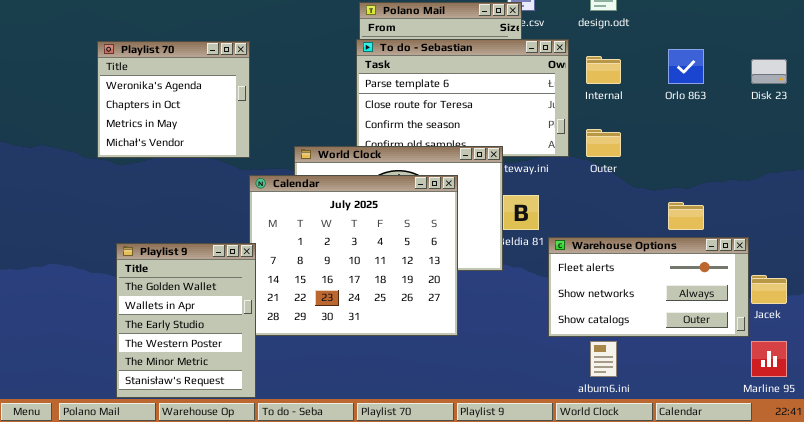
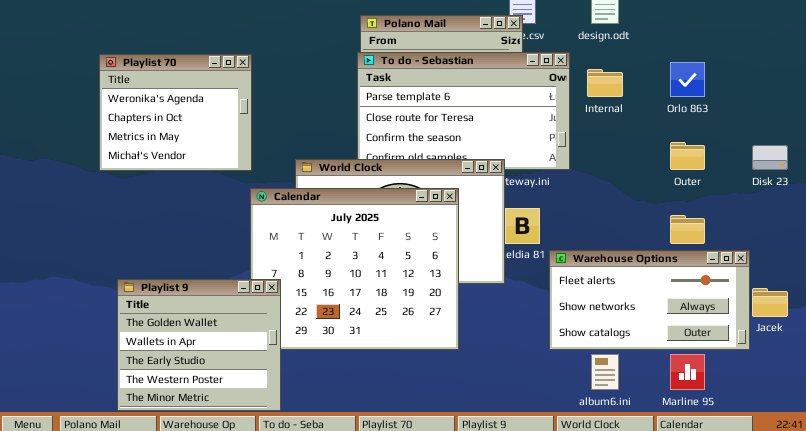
Disk 23: [751,59,787,84] -> [752,145,788,170], moved
Outer: [586,129,621,157] -> [670,142,705,170], moved
Playlist 9: [116,243,256,398] -> [117,279,281,411], resized
Marline 95: [751,341,787,377] -> [670,354,705,390], moved

